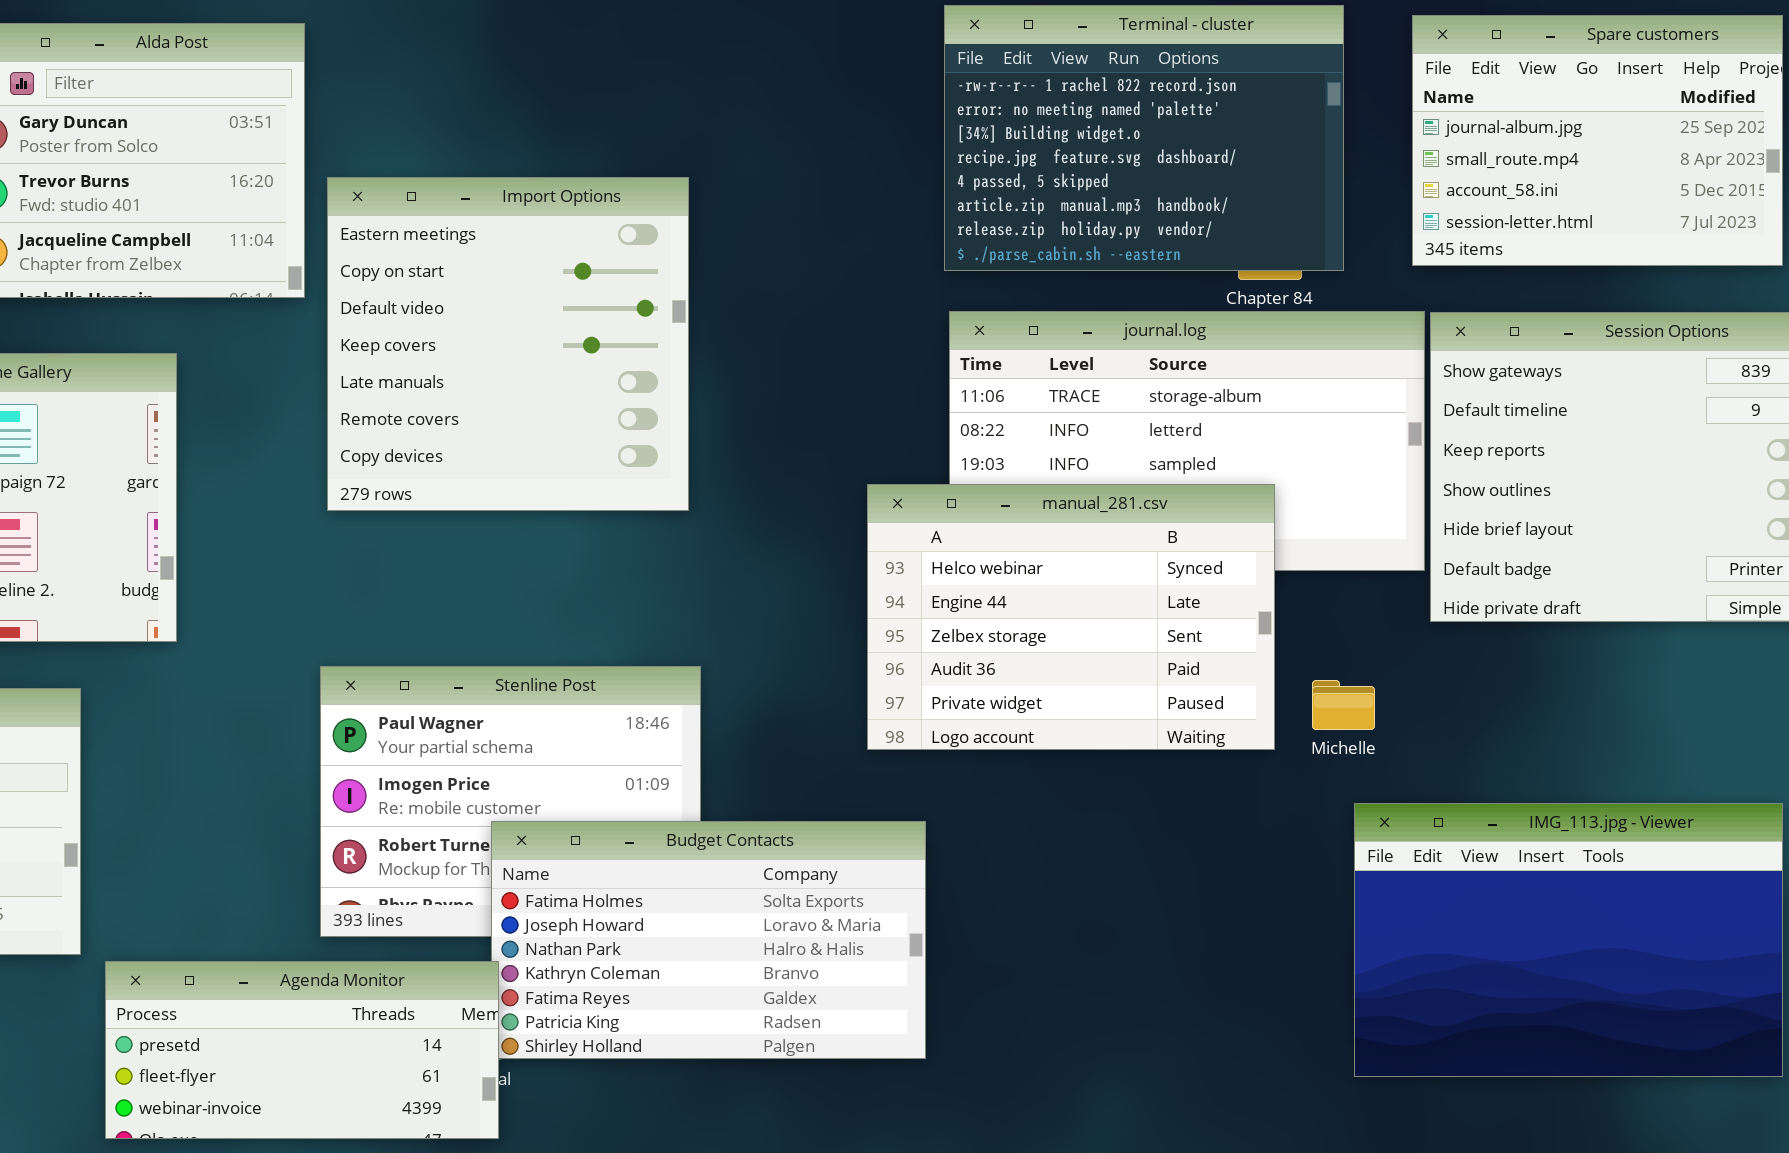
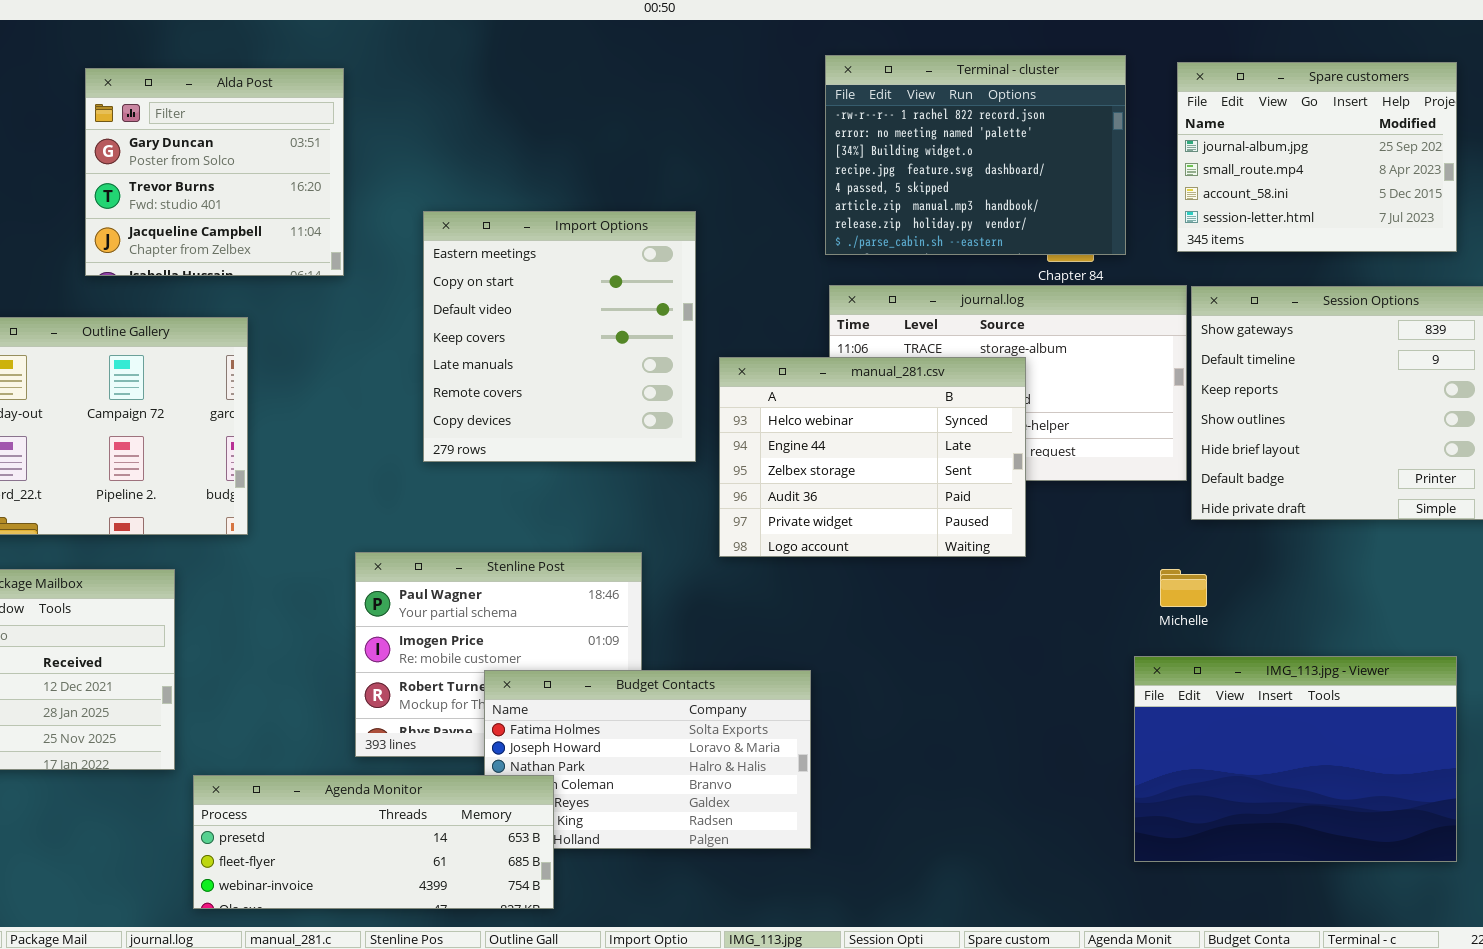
Import Options: [327,177,689,511] -> [423,211,696,462], moved
manual_281.csv: [867,484,1275,750] -> [719,357,1026,557], moved
Michelle: [1312,680,1375,730] -> [1160,569,1207,607], moved
Agenda Monitor: [105,961,499,1139] -> [193,775,554,909], resized

